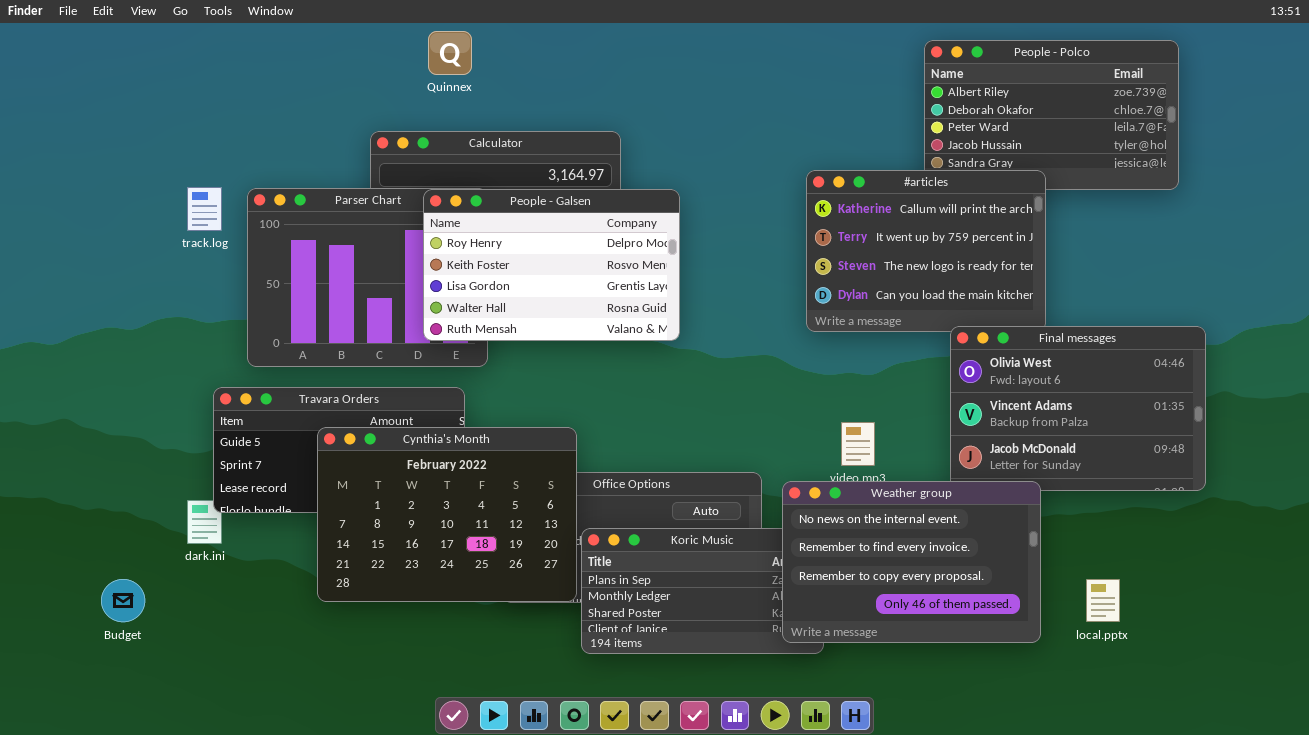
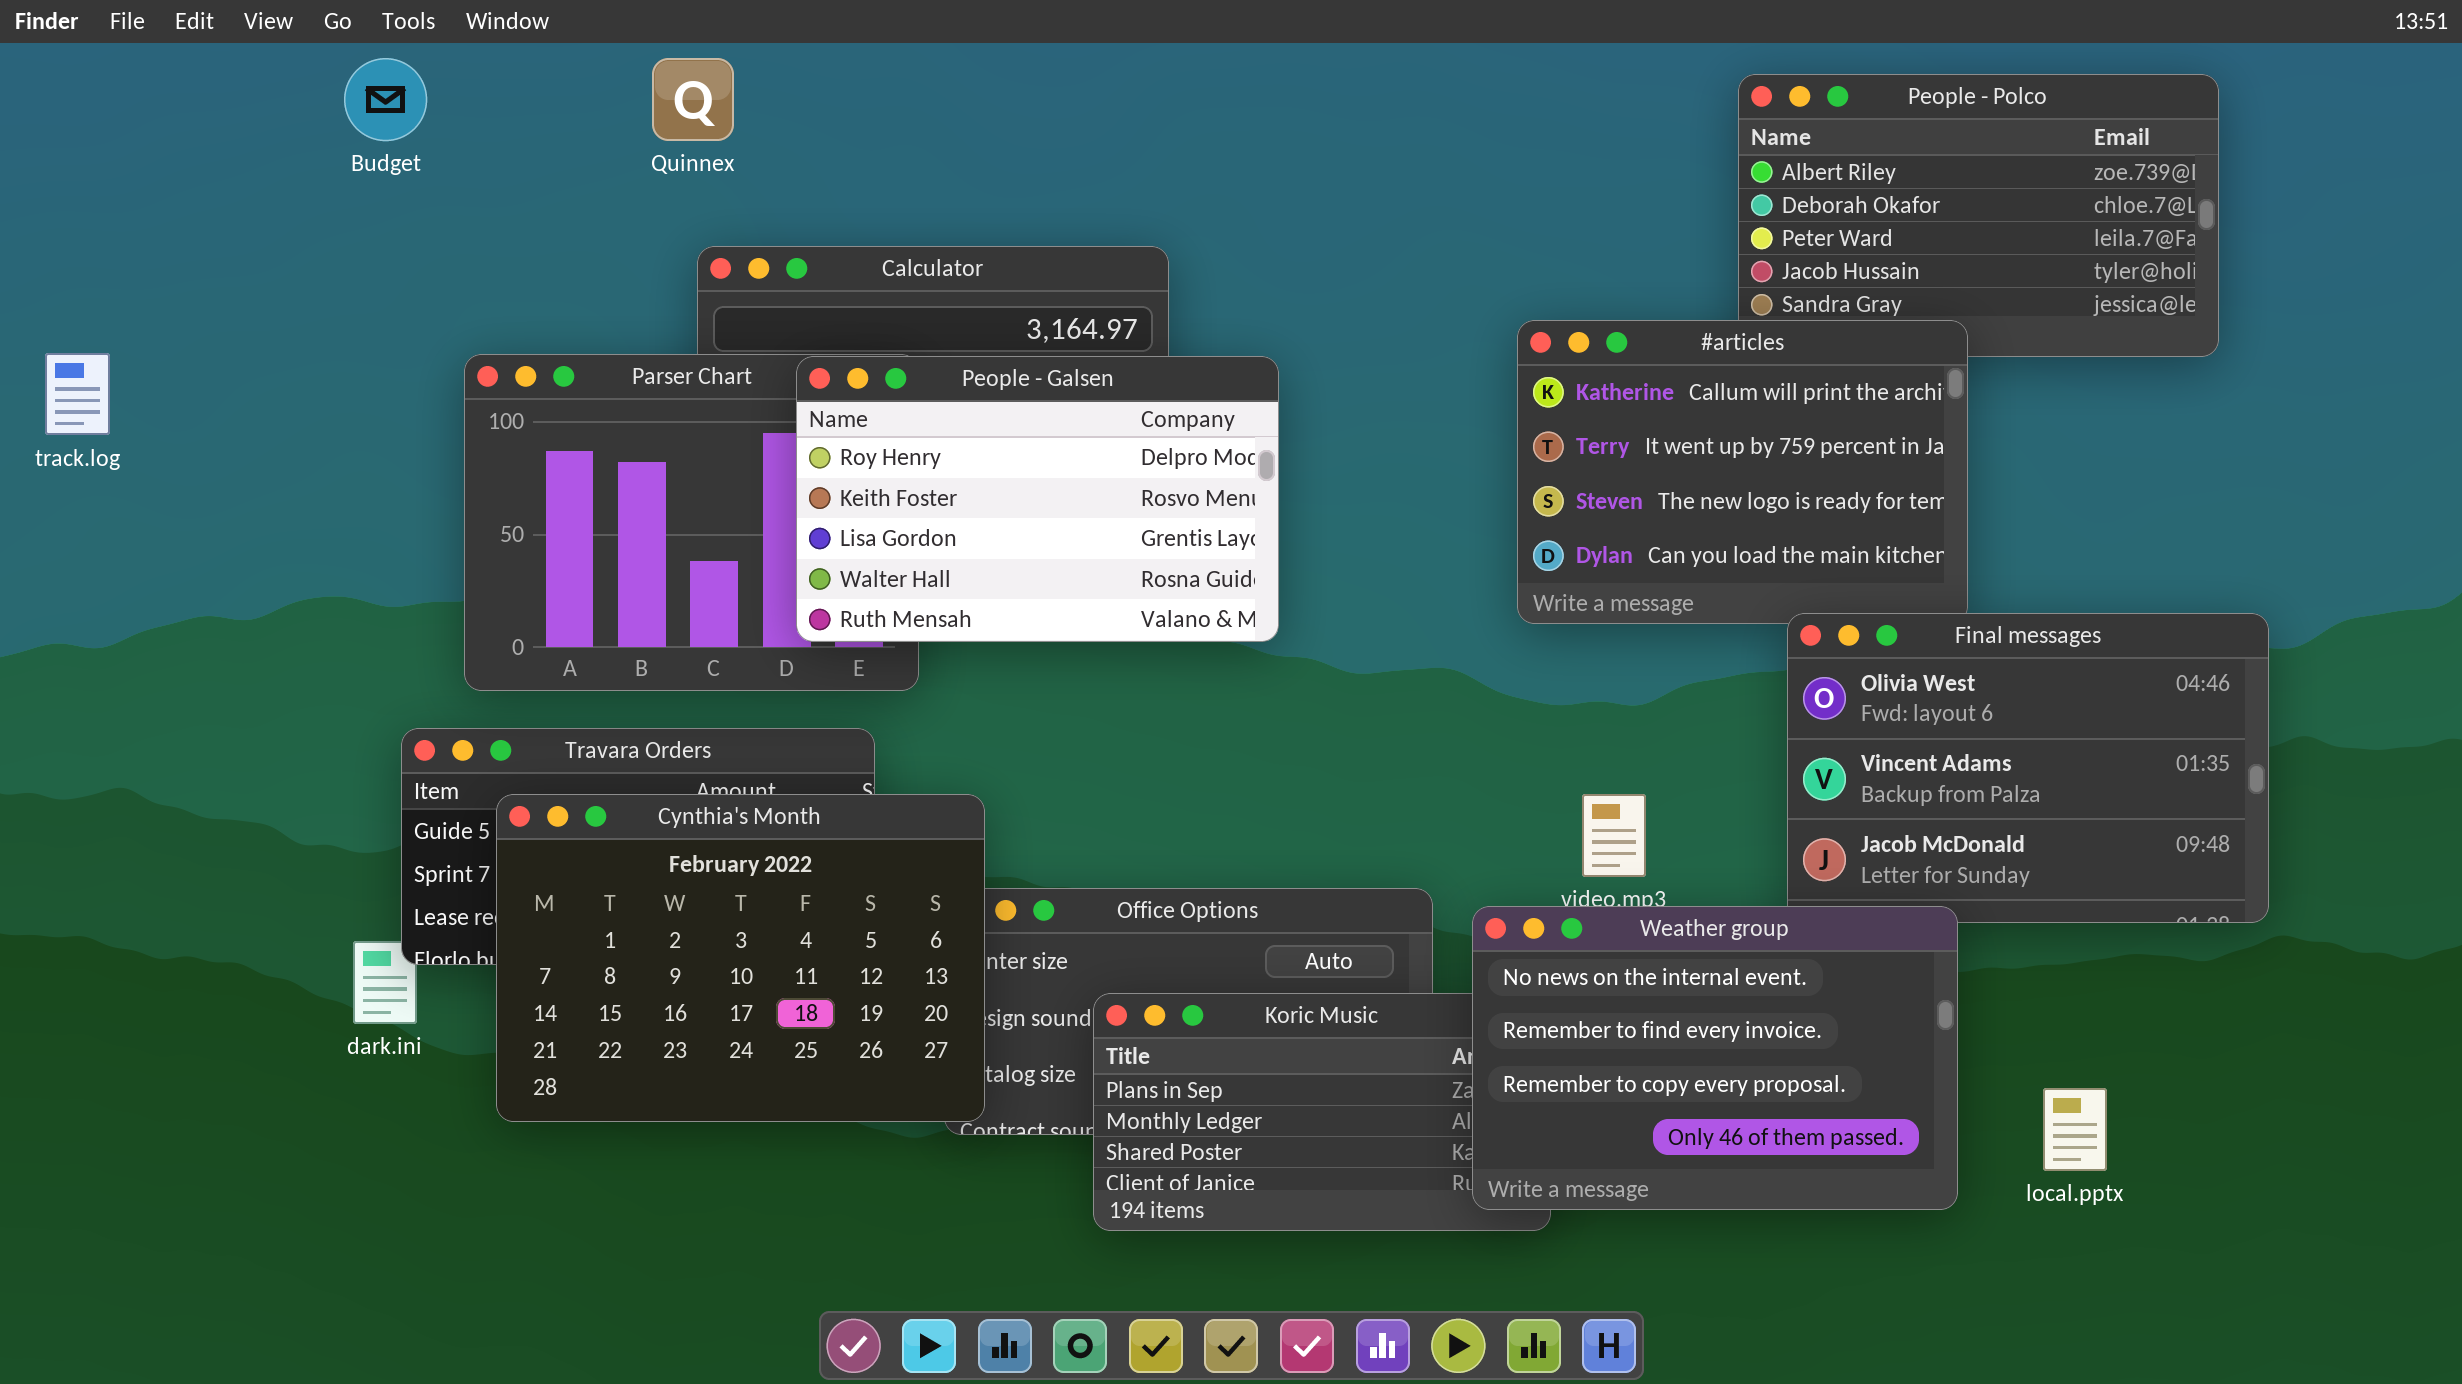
Quinnex: [428,31,472,75] -> [652,58,734,141], moved
track.log: [187,187,222,231] -> [45,353,110,435], moved
Cynthia's Month: [317,427,577,602] -> [496,794,985,1122], moved
Budget: [101,579,145,622] -> [344,58,427,141], moved

